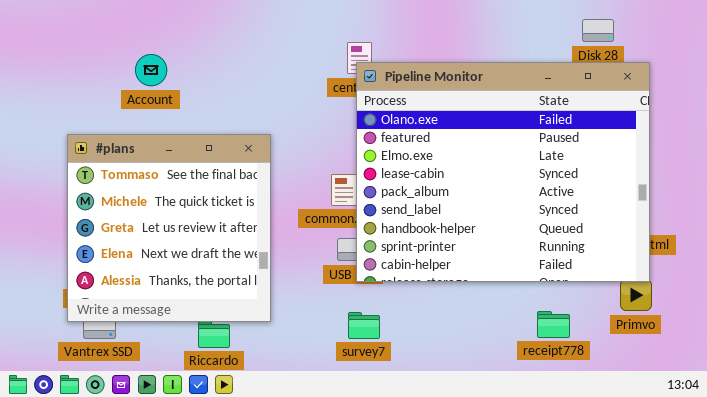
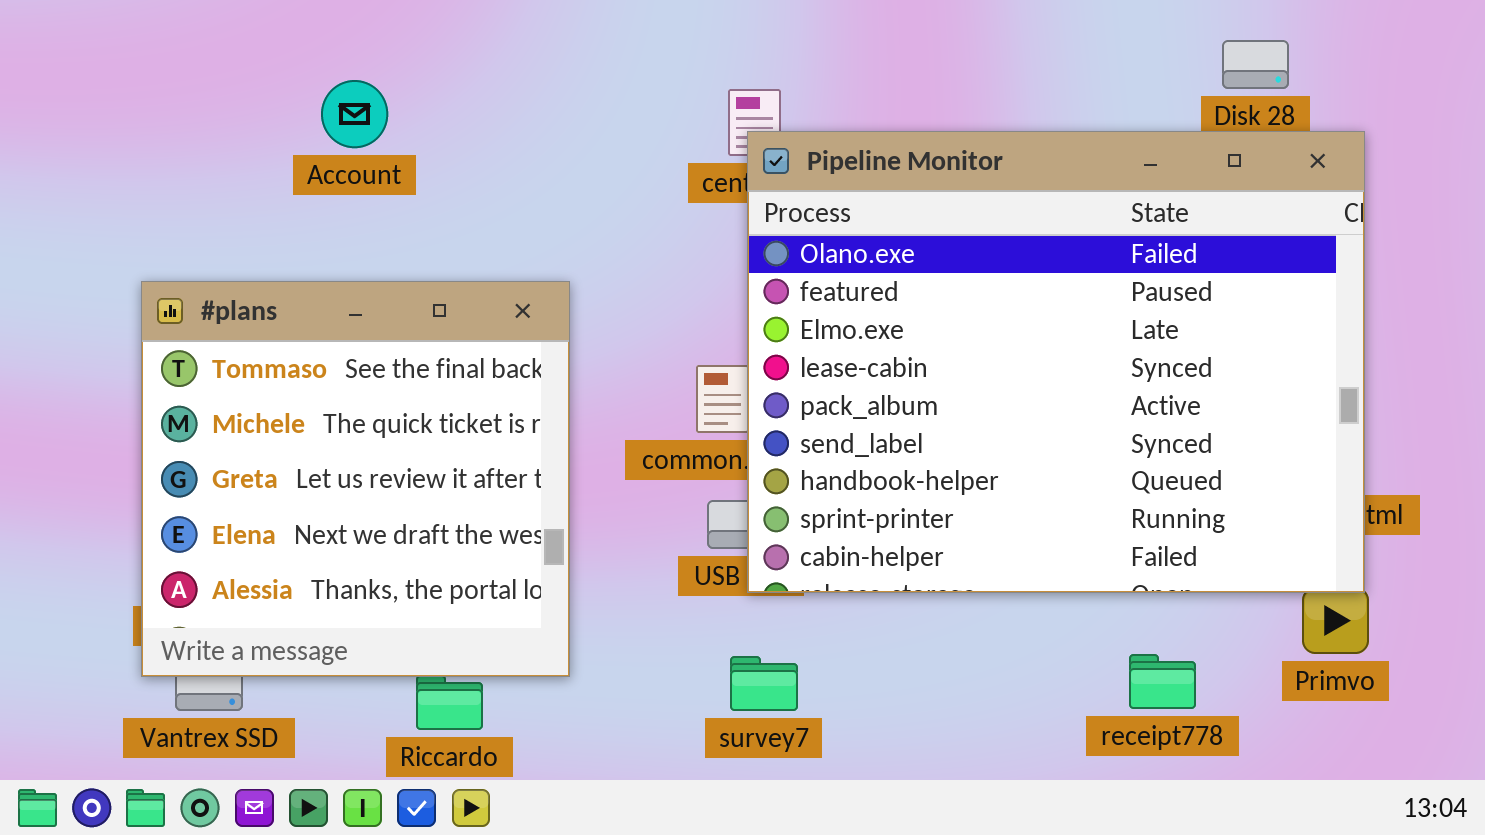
Account: [135,54,167,86] -> [321,80,388,148], moved

